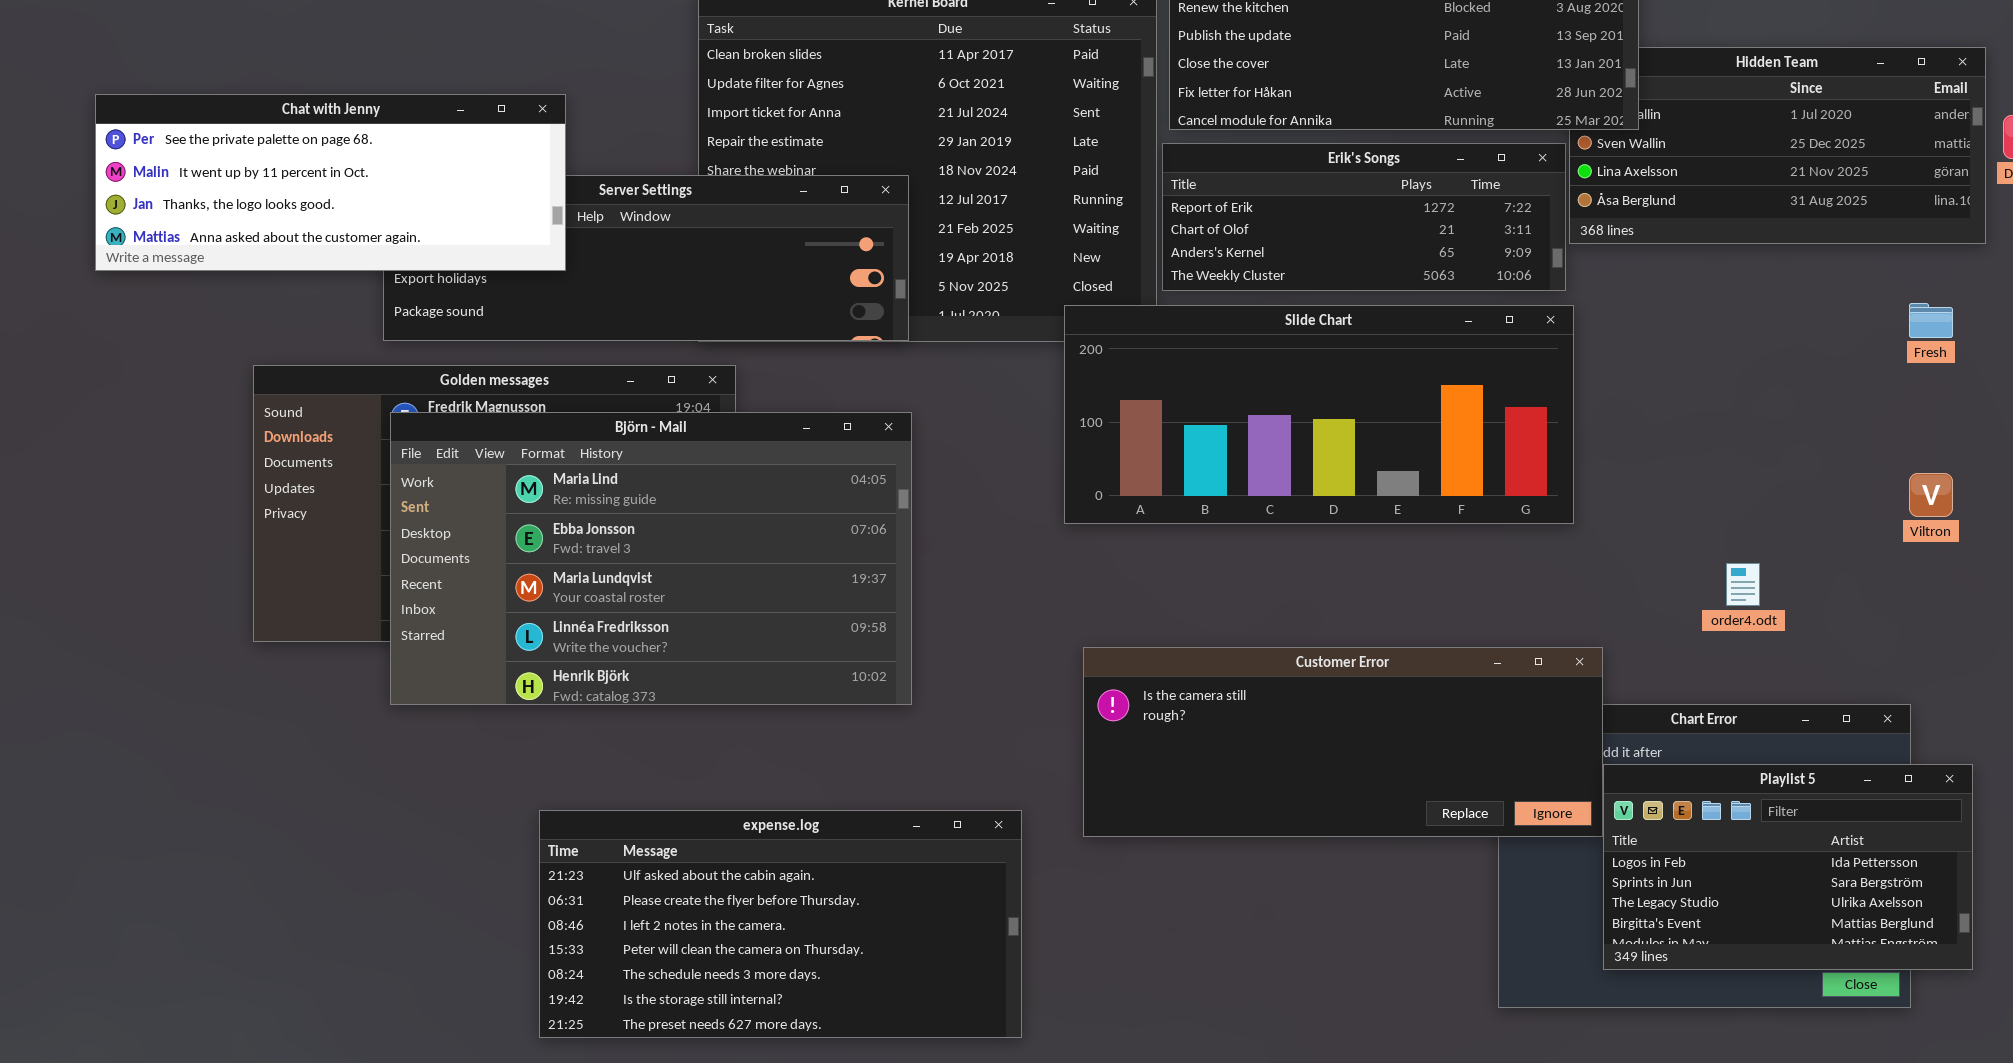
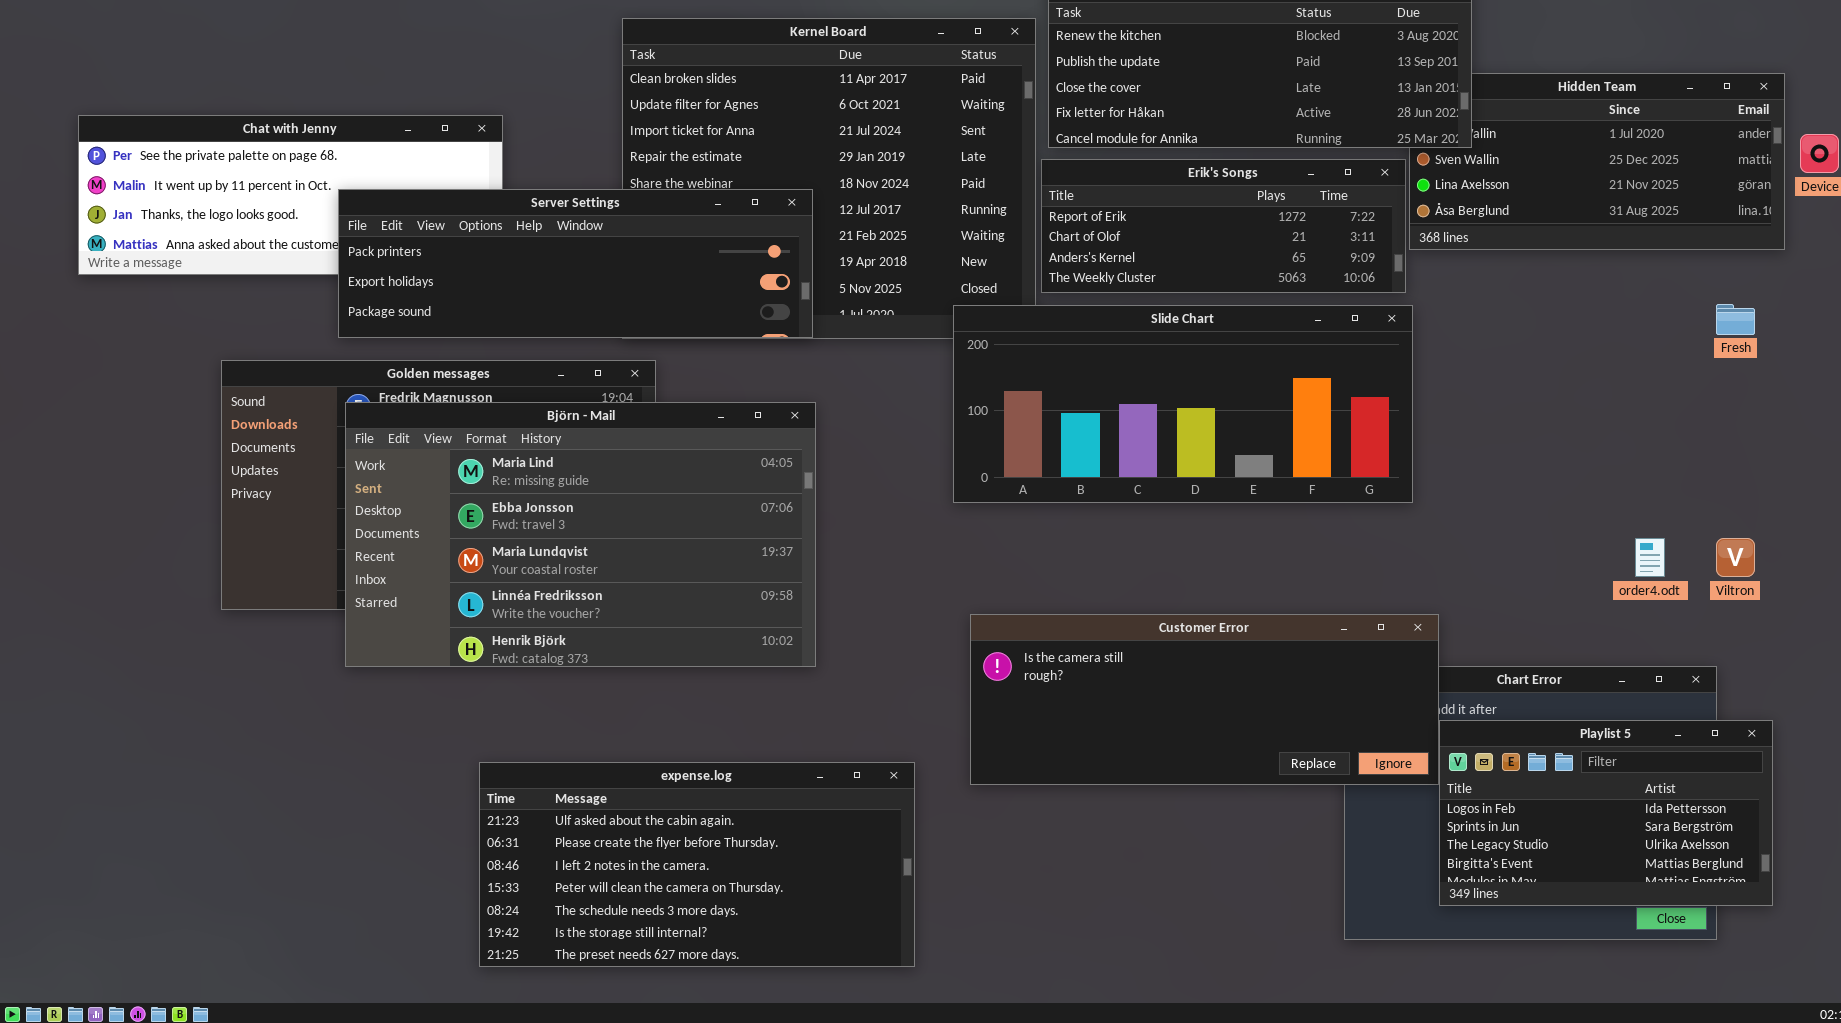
Server Settings: [383,175,909,341] -> [338,189,813,338], raised
Viltron: [1909,473,1953,517] -> [1716,538,1755,577], moved
order4.odt: [1726,563,1760,606] -> [1635,538,1665,577], moved

